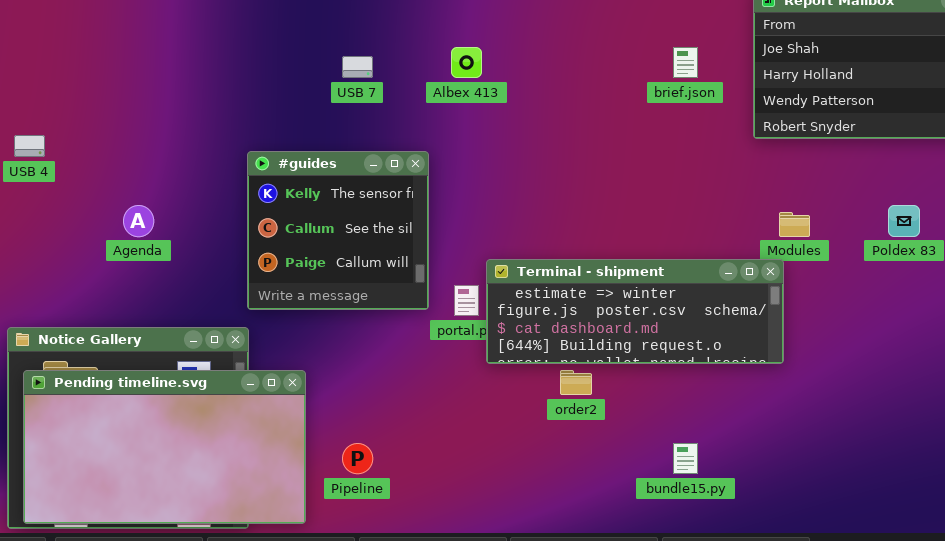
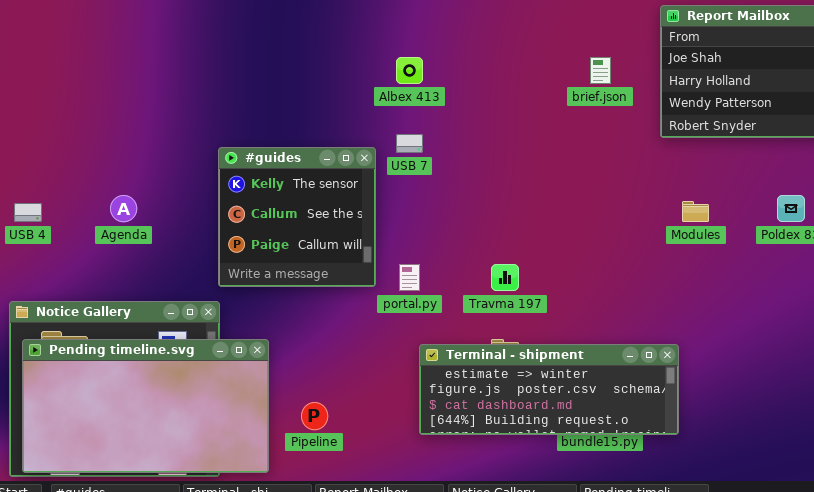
USB 7: [342,56,373,78] -> [396,134,423,153], moved
USB 4: [14,135,45,157] -> [14,203,42,222], moved
Terminal - shipment: [486,259,784,364] -> [419,344,679,435], moved

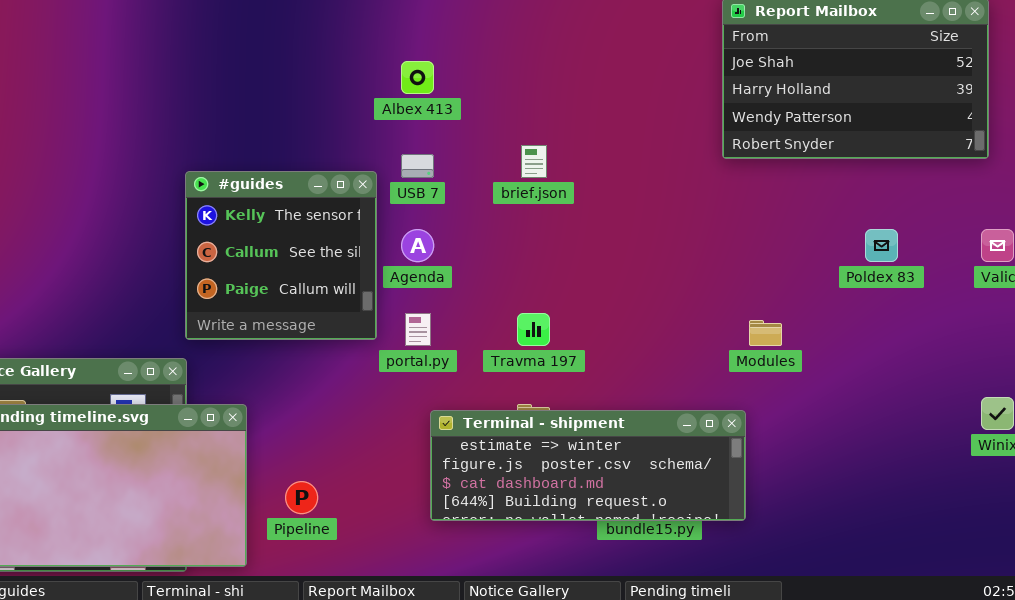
brief.json: [590,57,611,84] -> [521,145,547,178], moved
Agenda: [110,195,137,222] -> [401,229,434,262], moved
Modules: [682,201,709,222] -> [749,320,782,346], moved

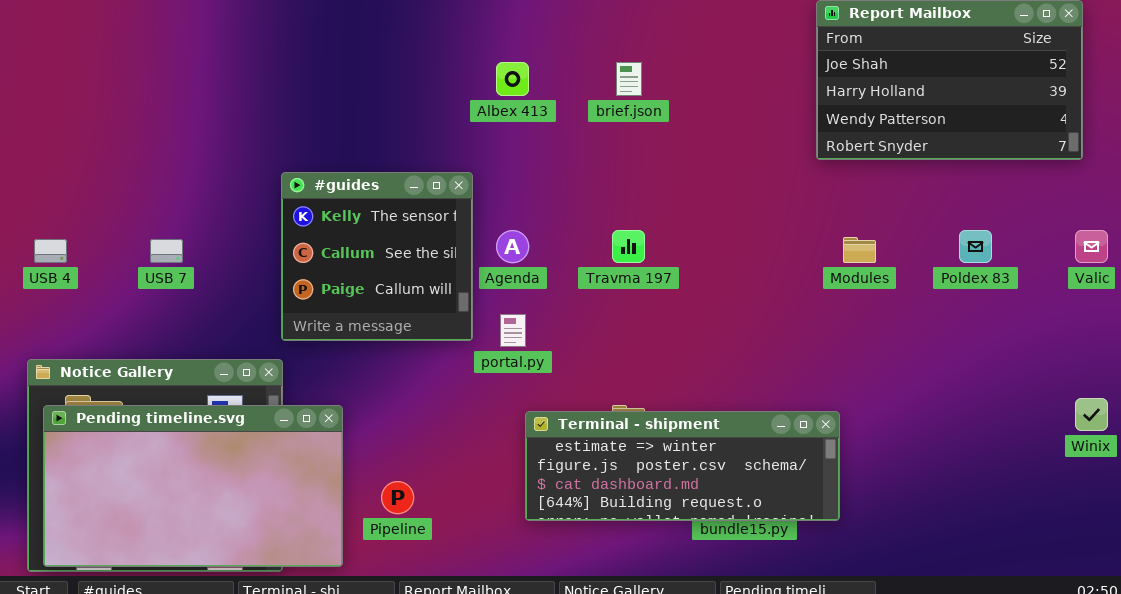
brief.json: [521,145,547,178] -> [616,62,642,96], moved
USB 7: [401,154,434,178] -> [150,239,183,263], moved
Travma 197: [517,313,550,346] -> [612,230,645,263], moved
Modules: [749,320,782,346] -> [843,237,876,263], moved

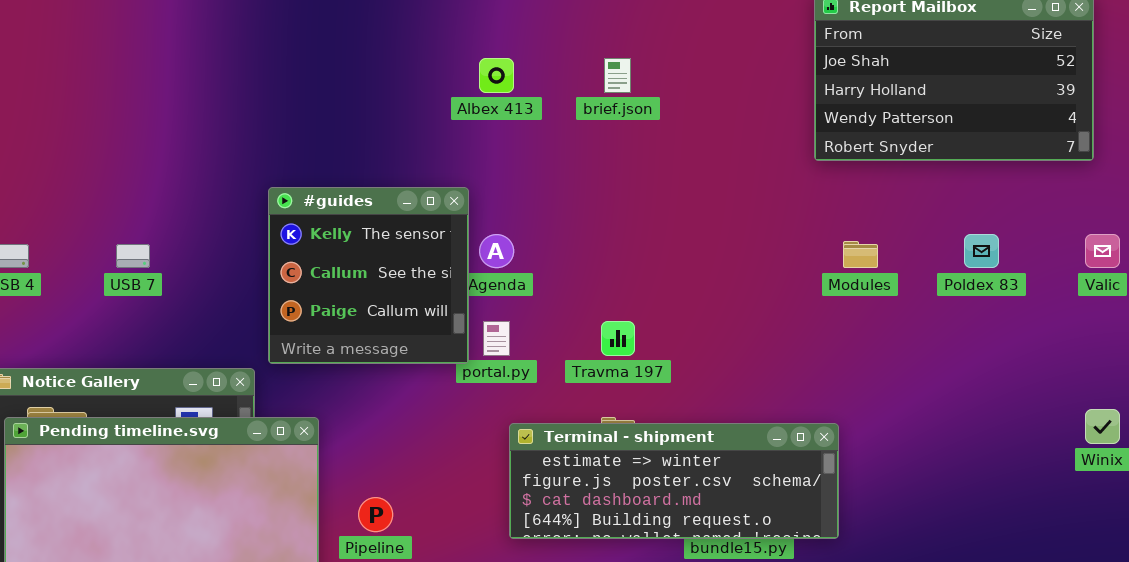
#guides: [281,172,473,341] -> [268,187,469,364], moved
Travma 197: [612,230,645,263] -> [601,321,635,356], moved

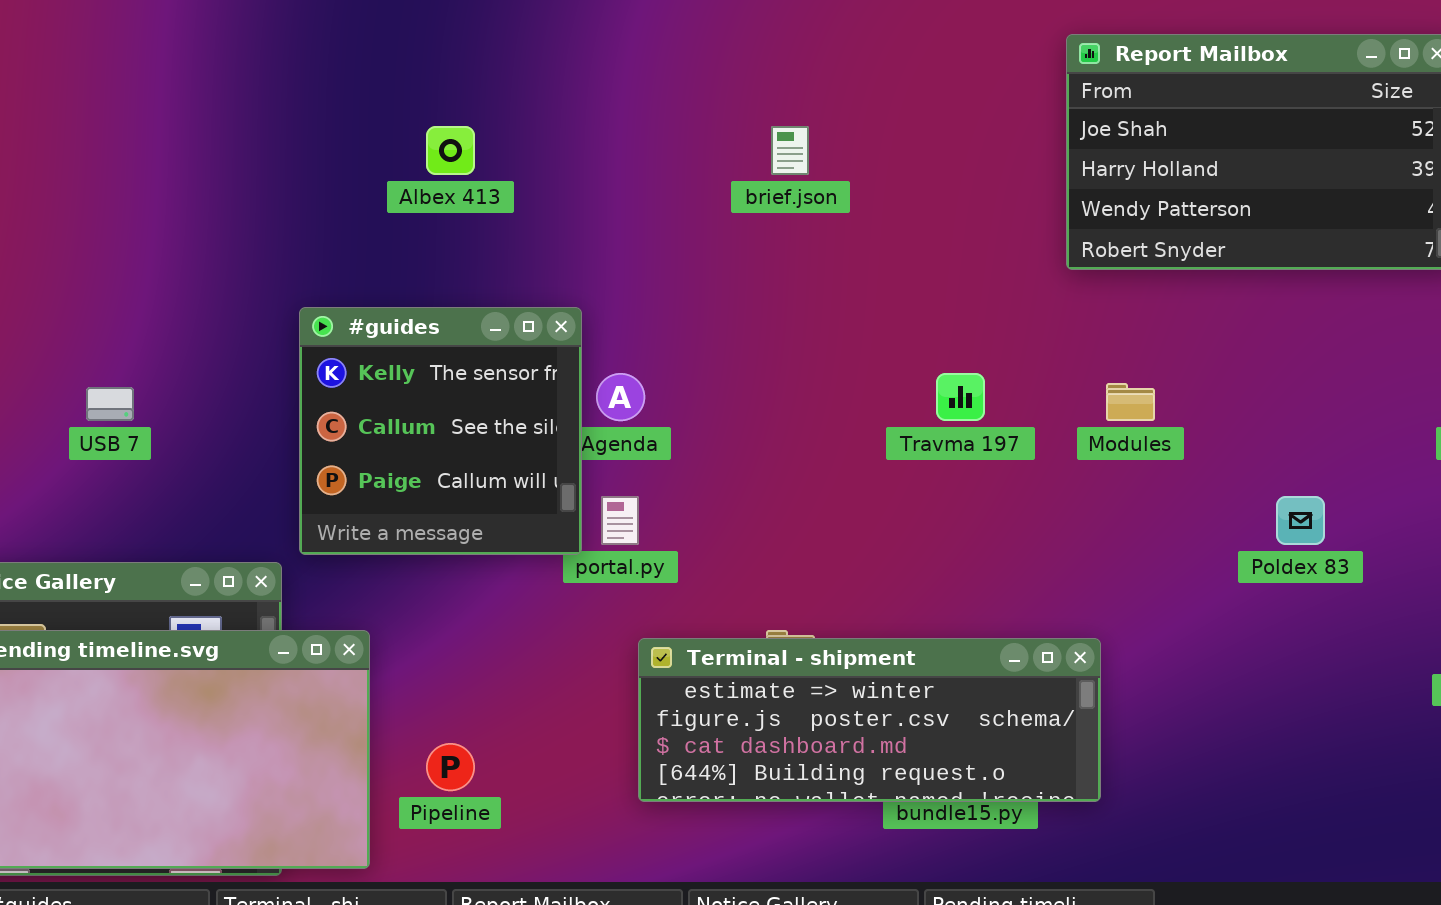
Albex 413: [479,58,514,93] -> [426,126,475,175], moved
Poldex 83: [964,234,999,268] -> [1276,496,1325,545], moved
Travma 197: [601,321,635,356] -> [936,373,985,421], moved

